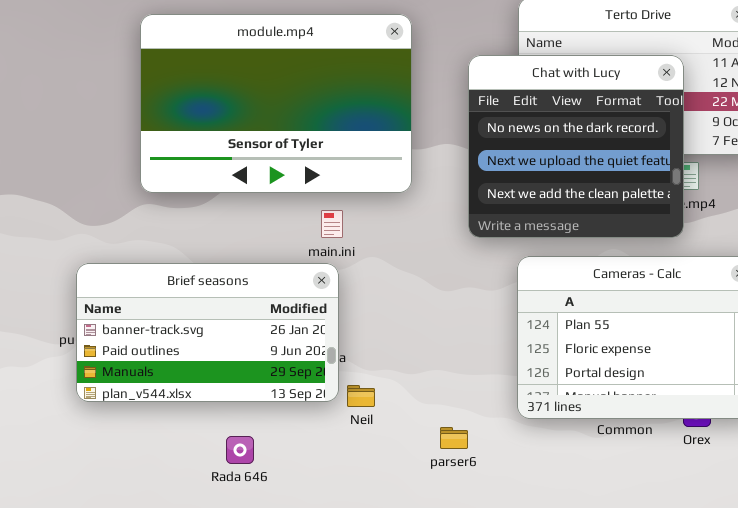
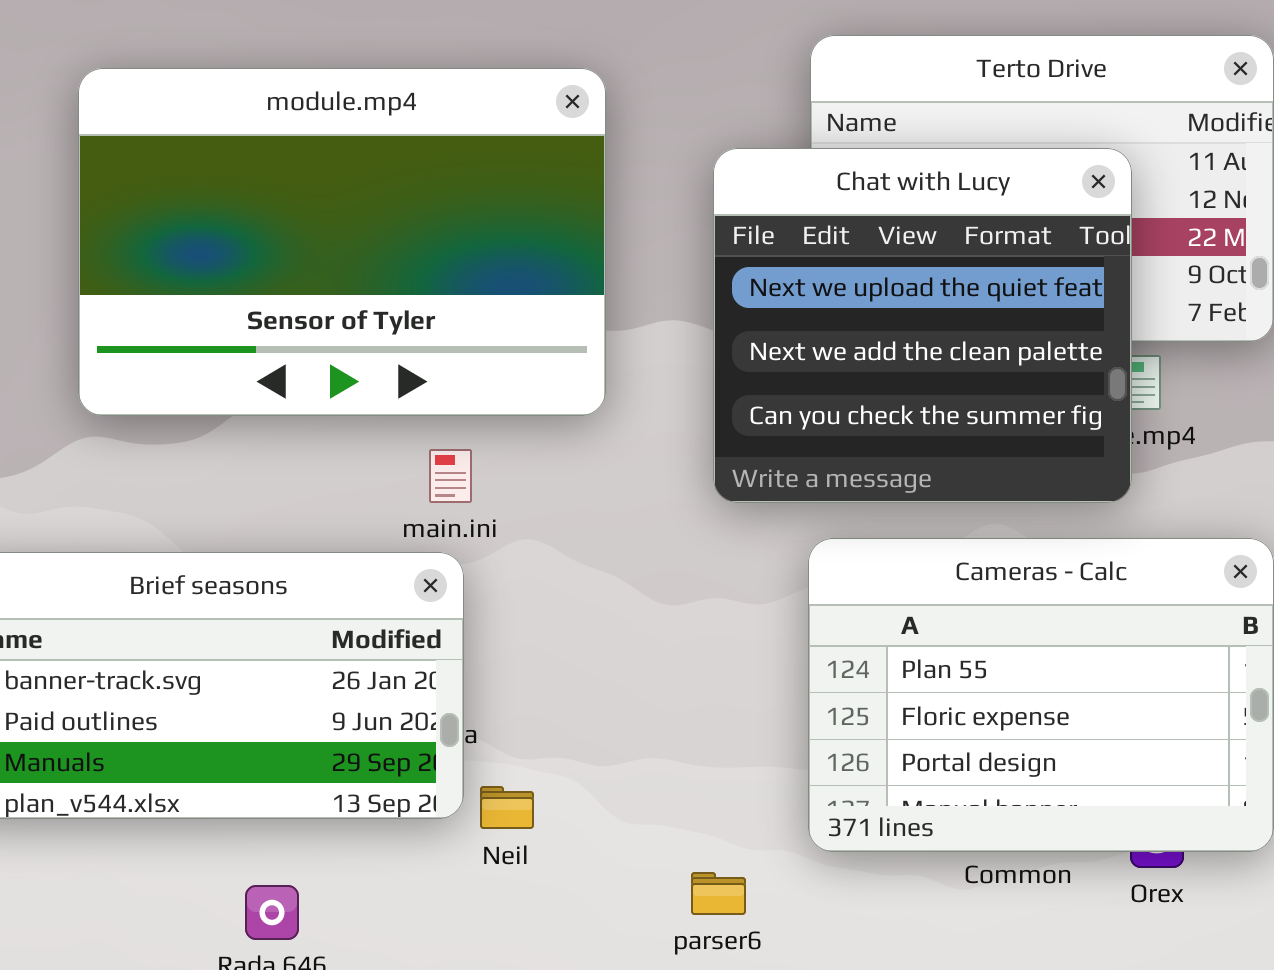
Chat with Lucy: [468,55,684,238] -> [713,148,1132,503], scrolled down 1 row
parser6: [440,427,468,449] -> [691,872,746,915], moved

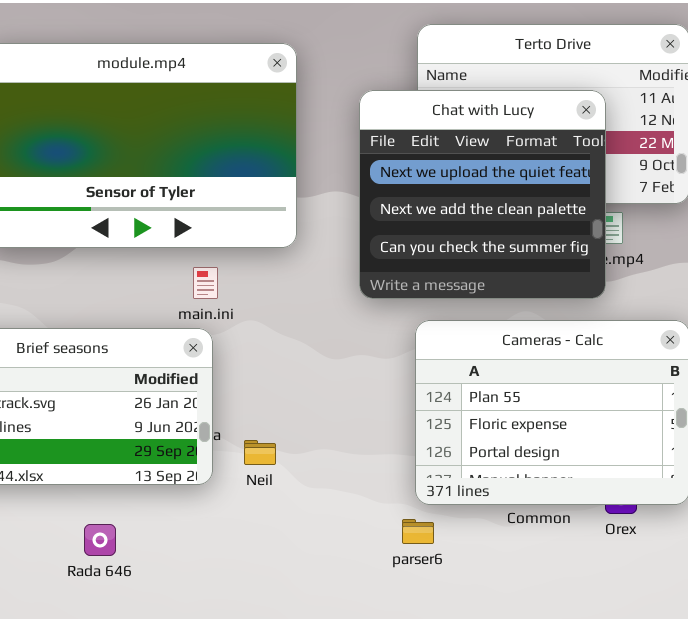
Neil: [480,786,534,829] -> [244,440,276,465], moved
parser6: [691,872,746,915] -> [402,519,434,544], moved

